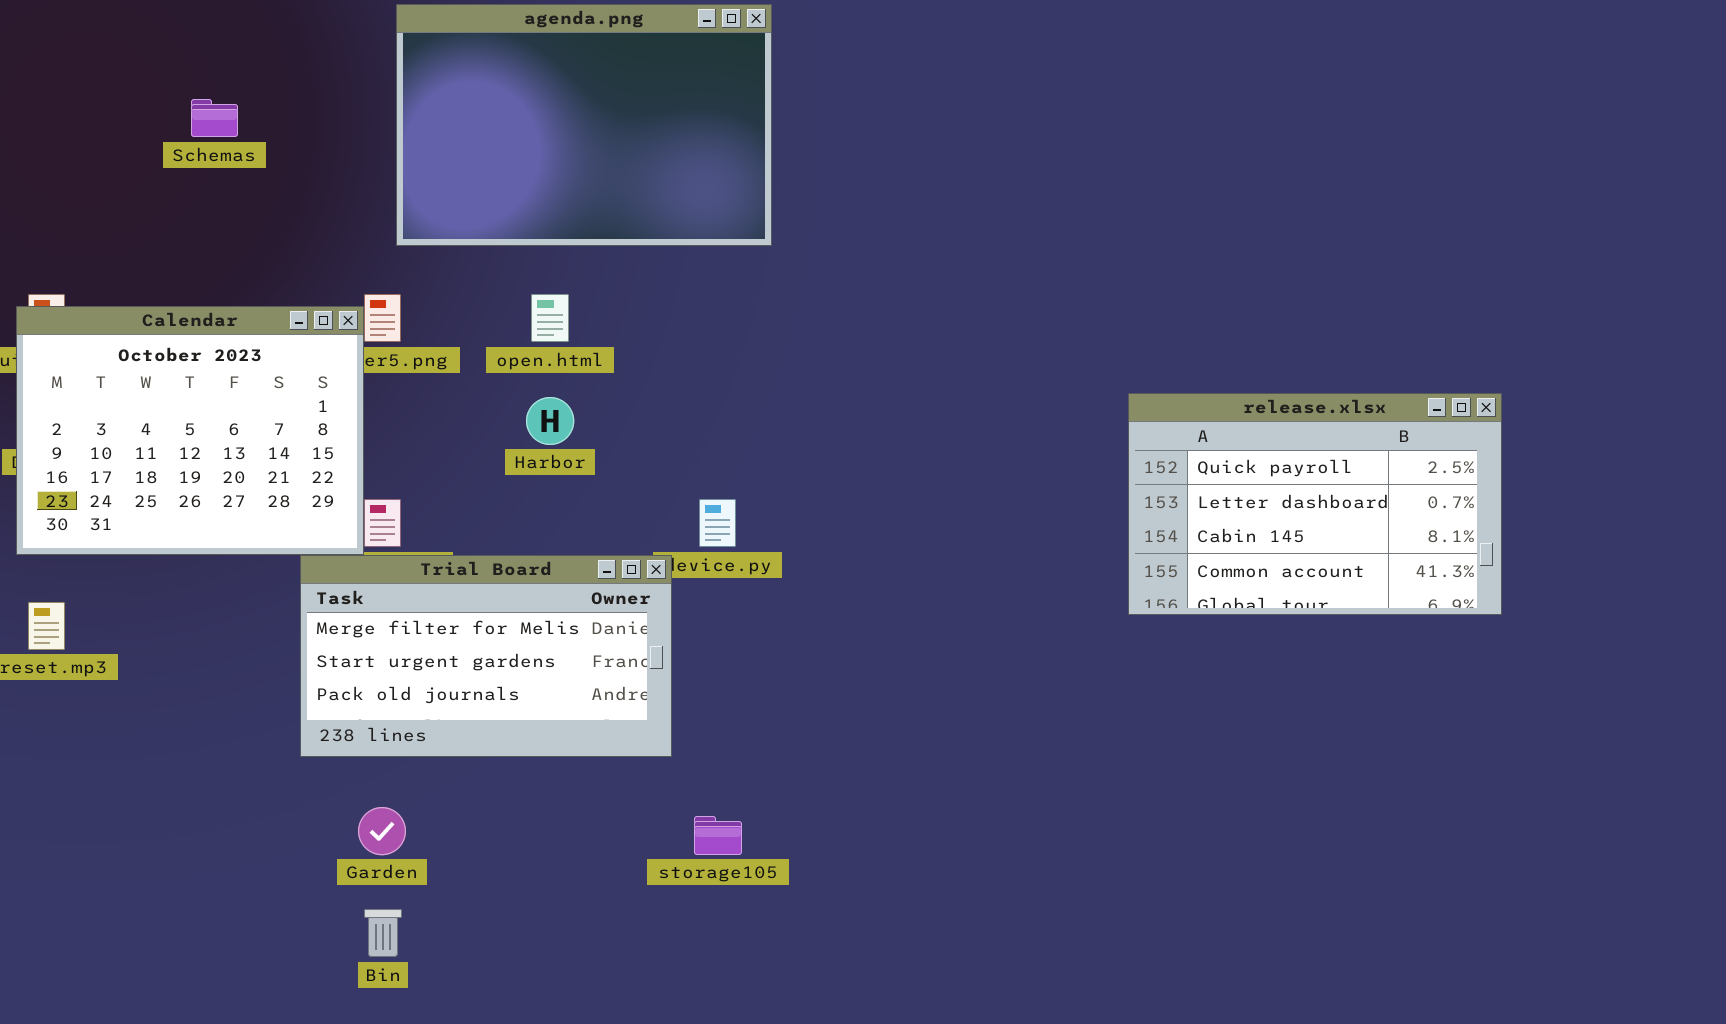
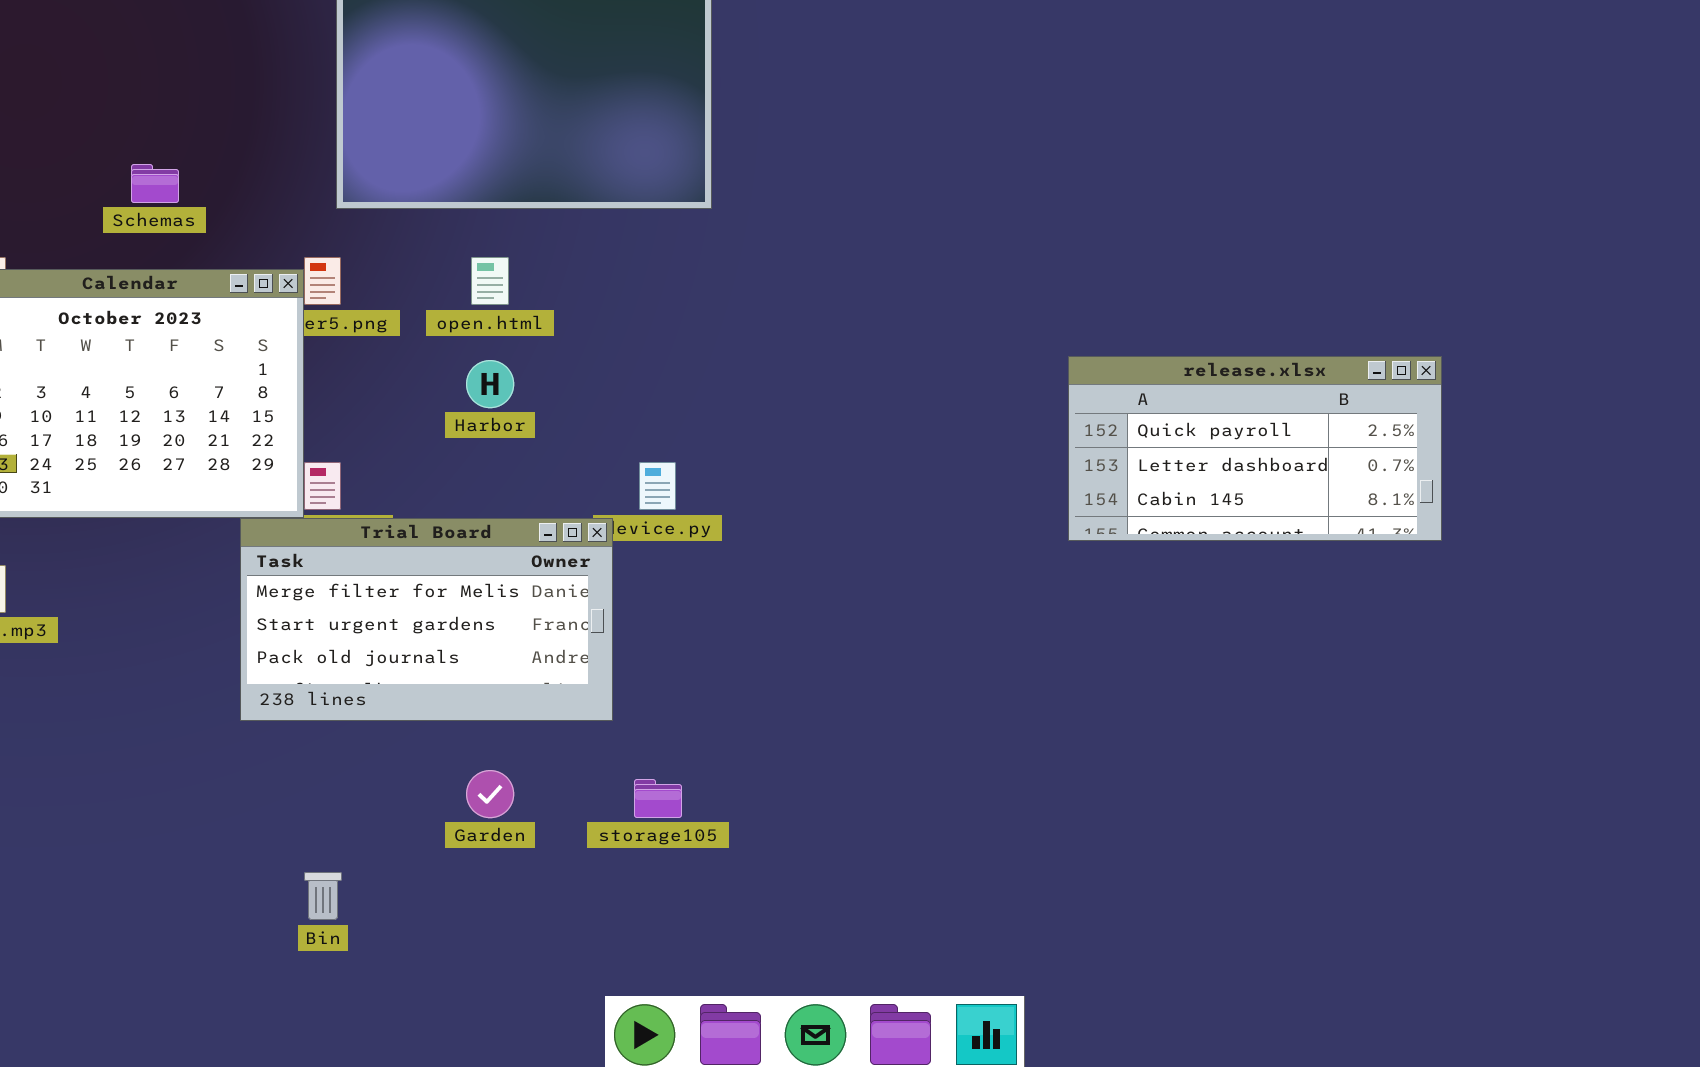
Schemas: [191,99,238,137] -> [131,164,179,203], moved
release.xlsx: [1128,393,1502,615] -> [1068,356,1442,541], resized
Garden: [358,807,406,855] -> [466,770,514,818], moved

